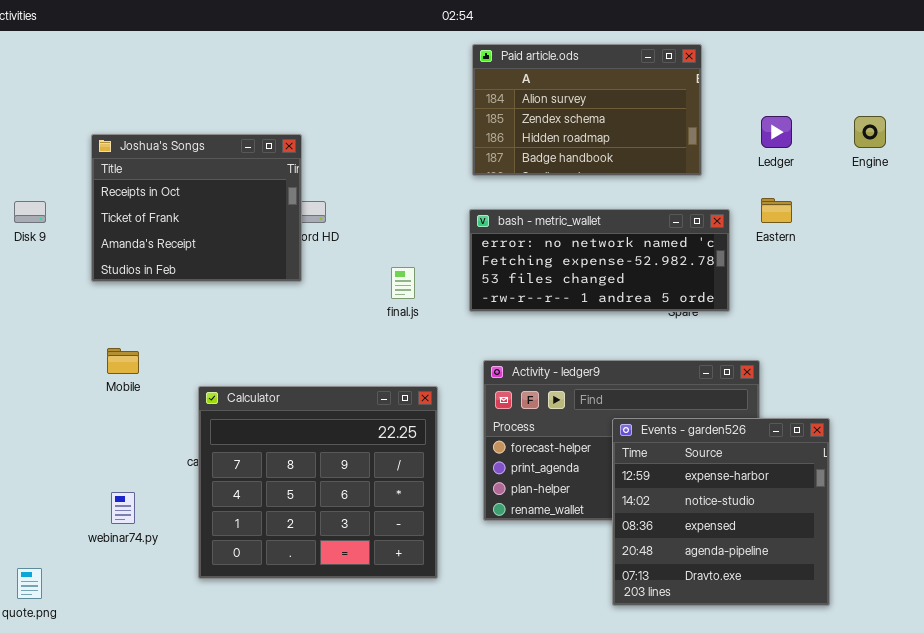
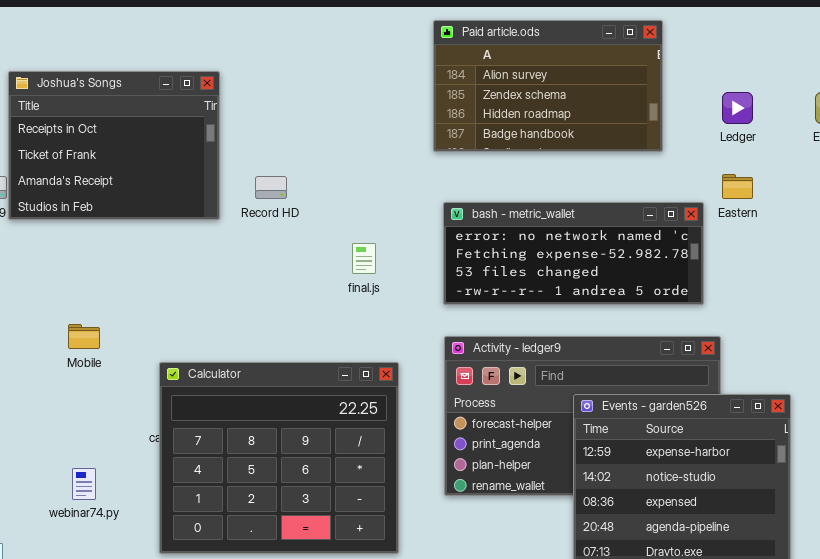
Joshua's Songs: [91,134,302,282] -> [8,71,220,220], moved
bash - metric_wallet: [469,209,730,312] -> [443,202,704,305], moved

